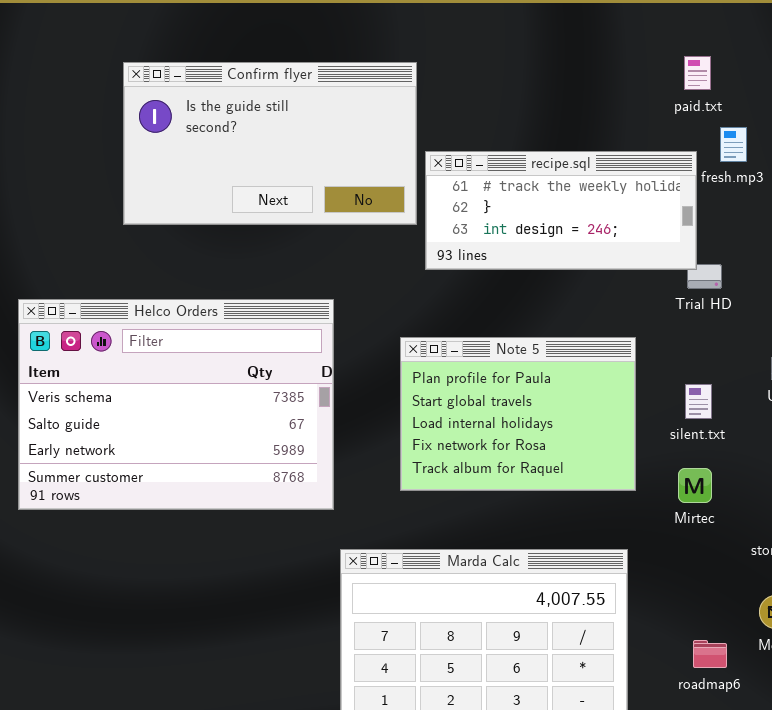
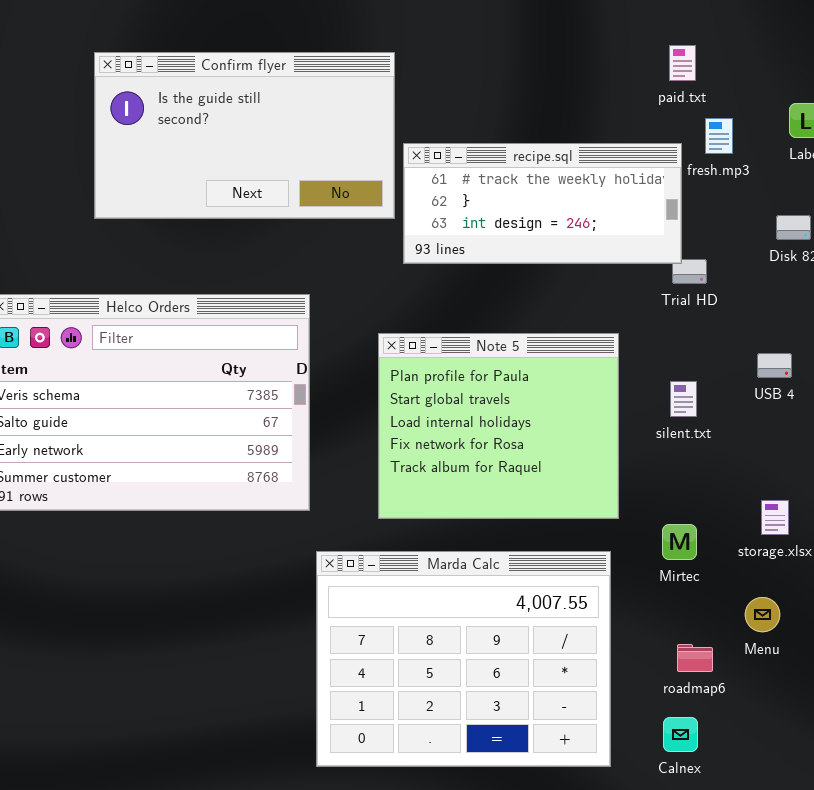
Note 5: [400,337,636,491] -> [378,333,619,519], resized
Mirtec: [678,468,712,503] -> [662,524,697,560], moved

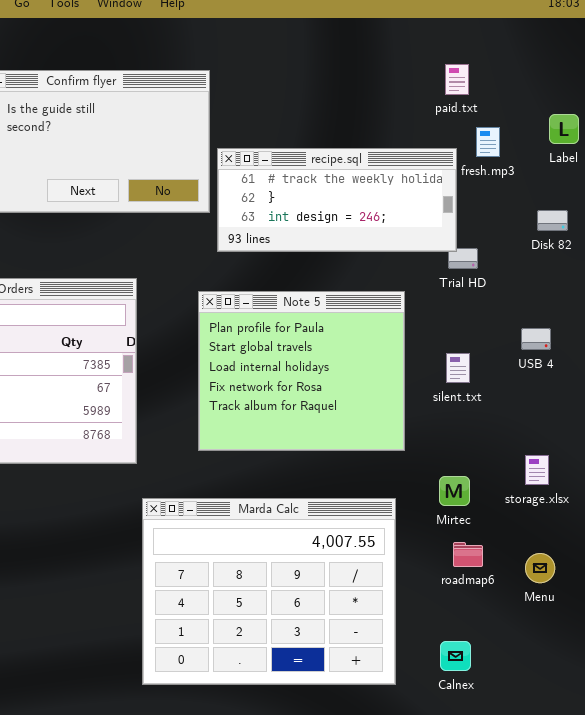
Note 5: [378,333,619,519] -> [198,291,405,451], moved
Menu: [745,597,780,632] -> [525,553,555,583], moved
roadmap6: [677,644,713,672] -> [453,542,483,567], moved

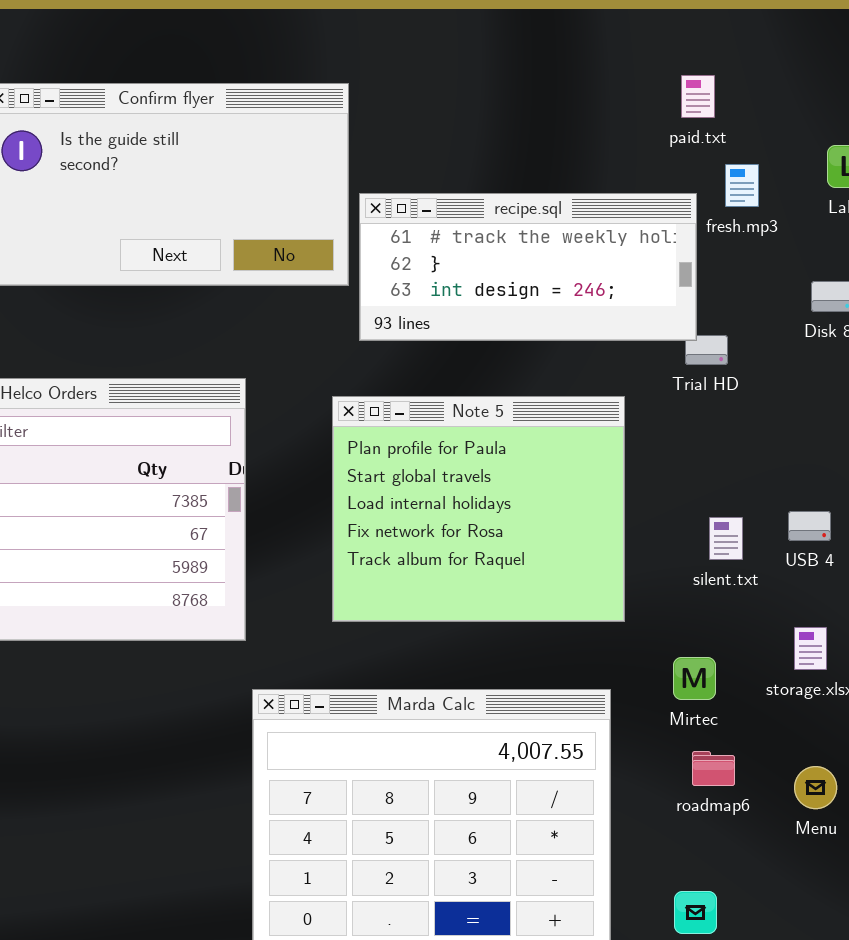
USB 4: [521,328,551,350] -> [788,511,831,541], moved
silent.txt: [446,353,470,383] -> [709,517,743,560], moved

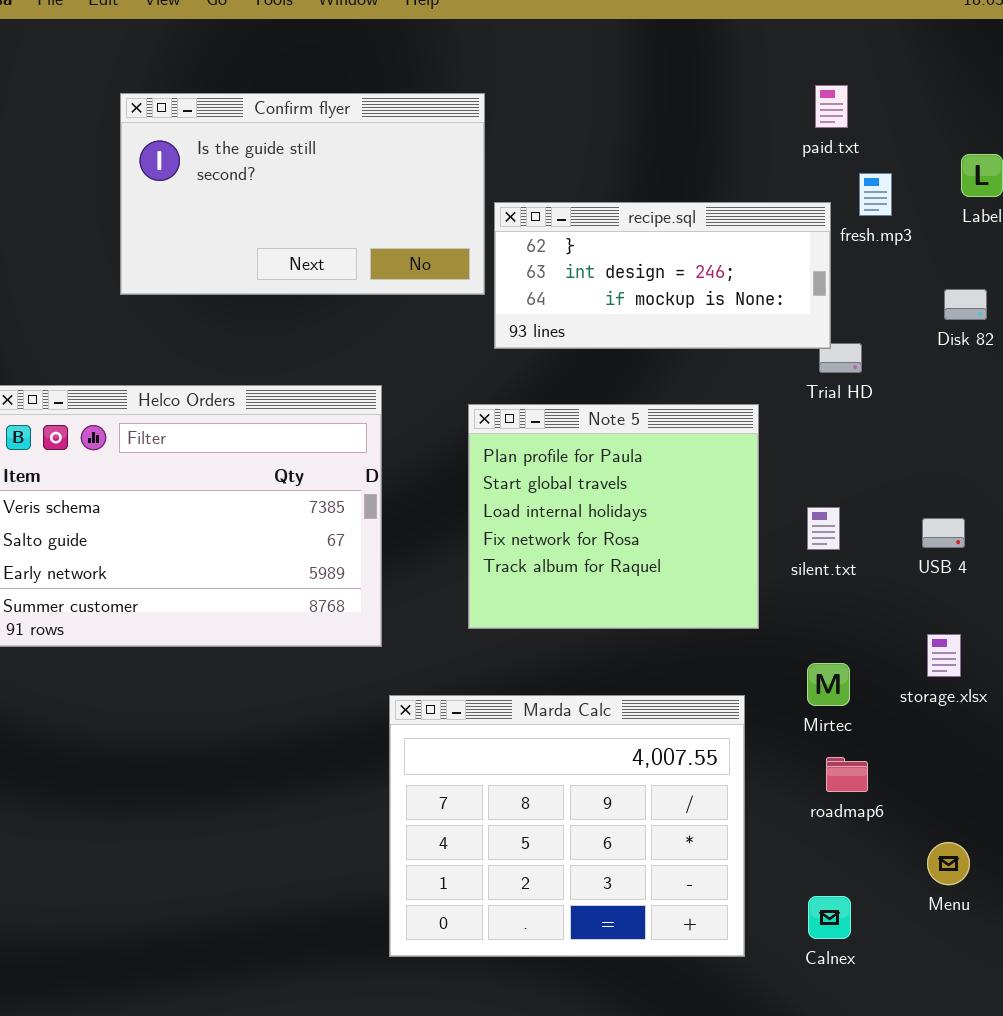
recipe.sql: [359,193,697,341] -> [494,202,831,349], scrolled down 1 row
silent.txt: [709,517,743,560] -> [807,507,840,550], moved
Menu: [794,766,837,809] -> [927,842,970,885], moved

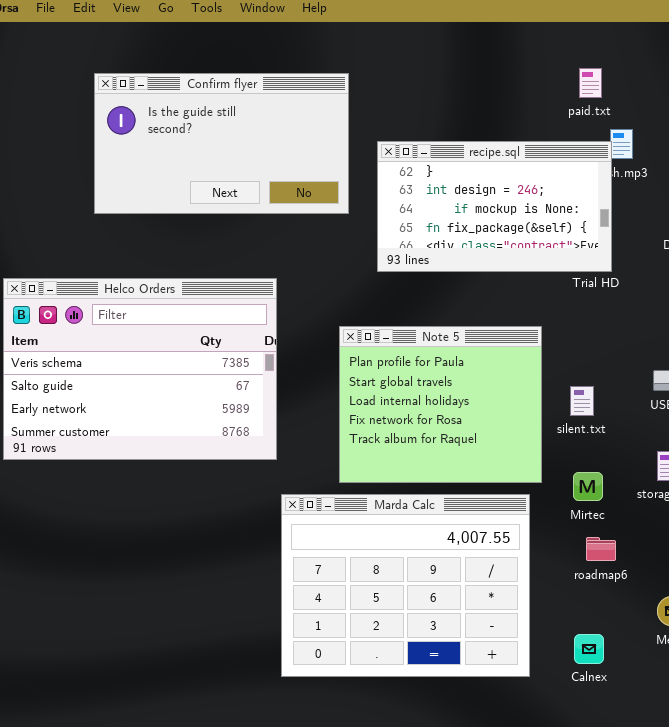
recipe.sql: [494,202,831,349] -> [377,141,612,272], moved, resized
Note 5: [468,404,759,629] -> [339,326,542,483], moved
silent.txt: [807,507,840,550] -> [570,386,594,416], moved

